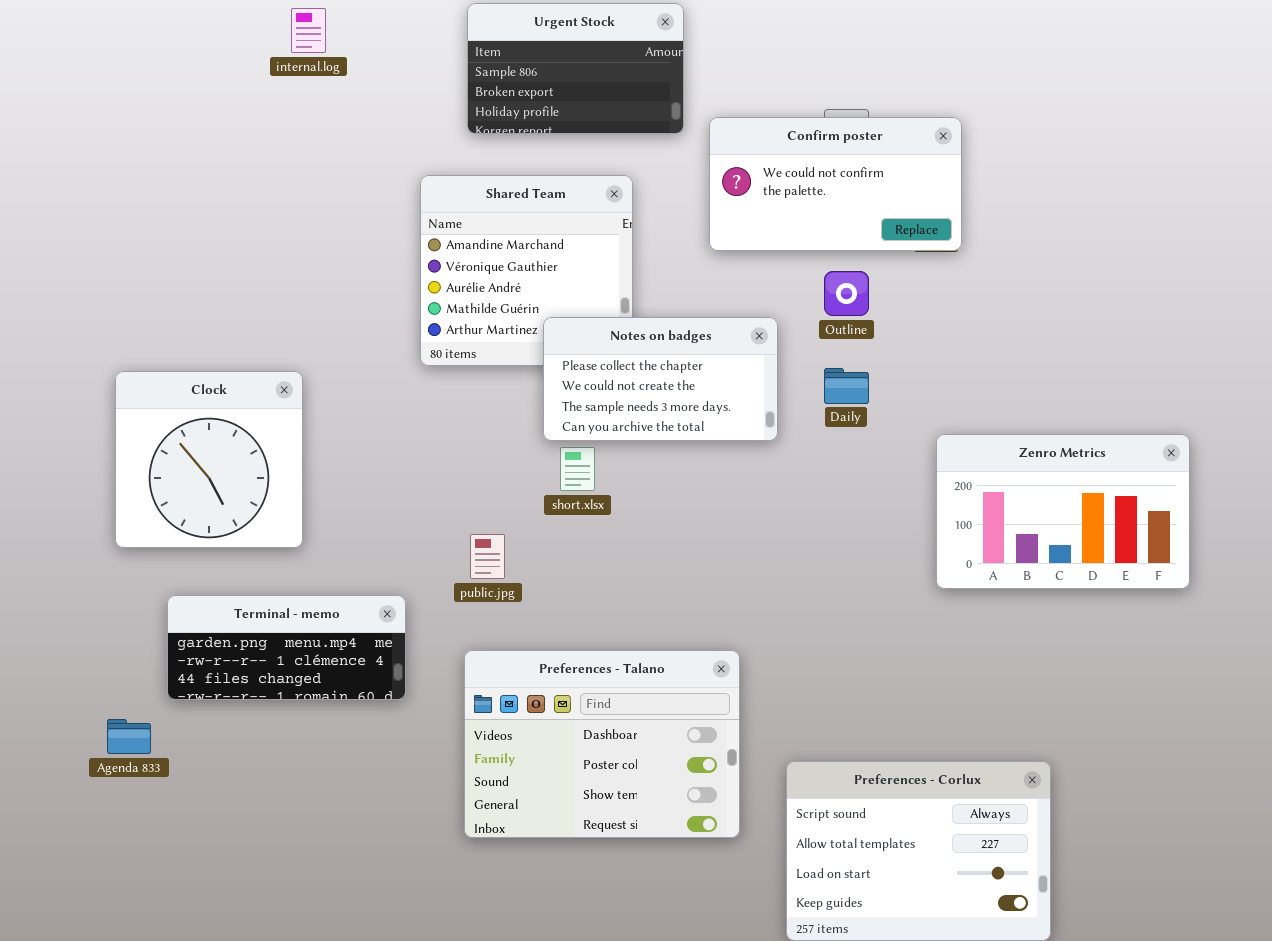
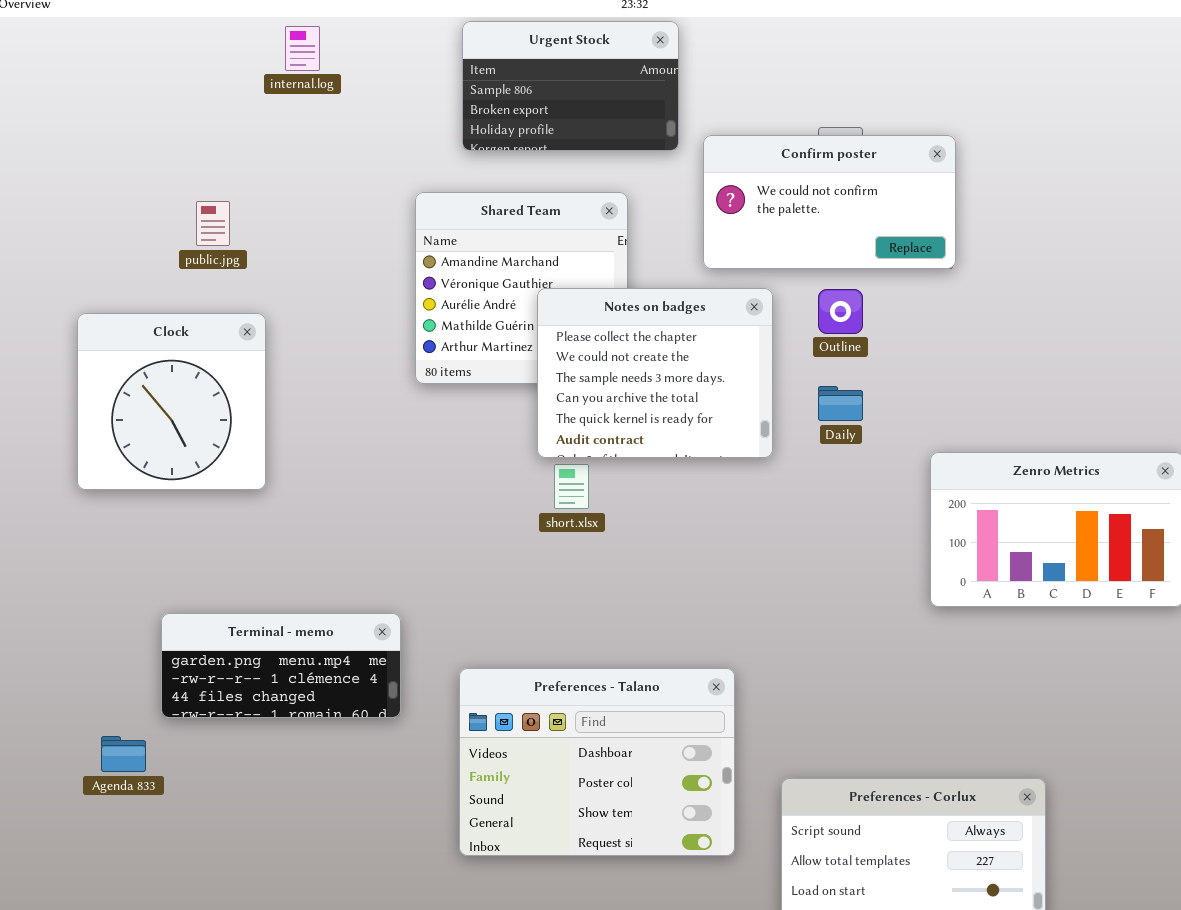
Notes on badges: [543,317,778,441] -> [537,288,773,458], resized
Clock: [115,371,303,548] -> [77,313,266,490], moved
public.jpg: [470,534,505,579] -> [196,201,230,246], moved

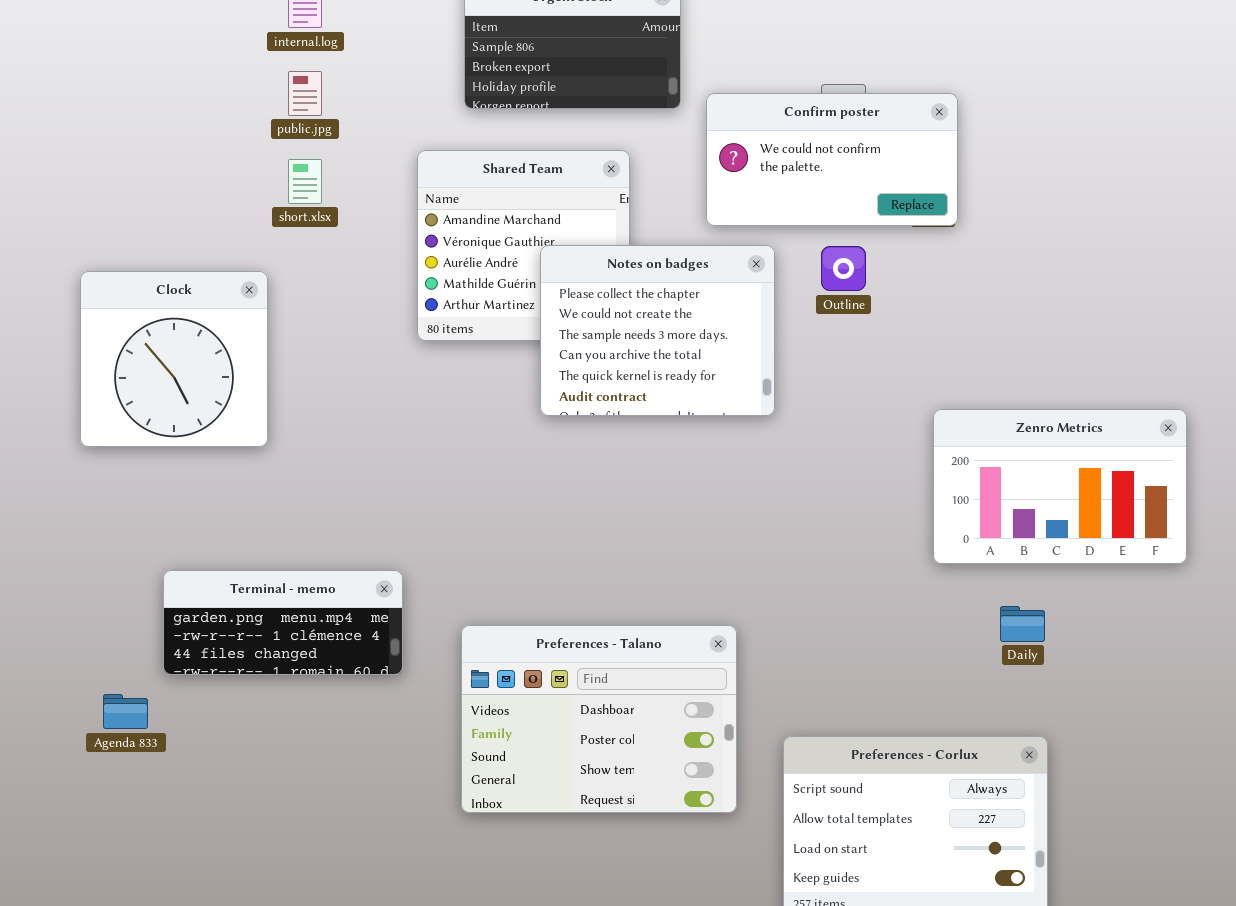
public.jpg: [196,201,230,246] -> [288,71,322,116], moved
Daily: [818,386,863,421] -> [1000,606,1045,642], moved
short.xlsx: [554,464,589,509] -> [288,159,322,204], moved

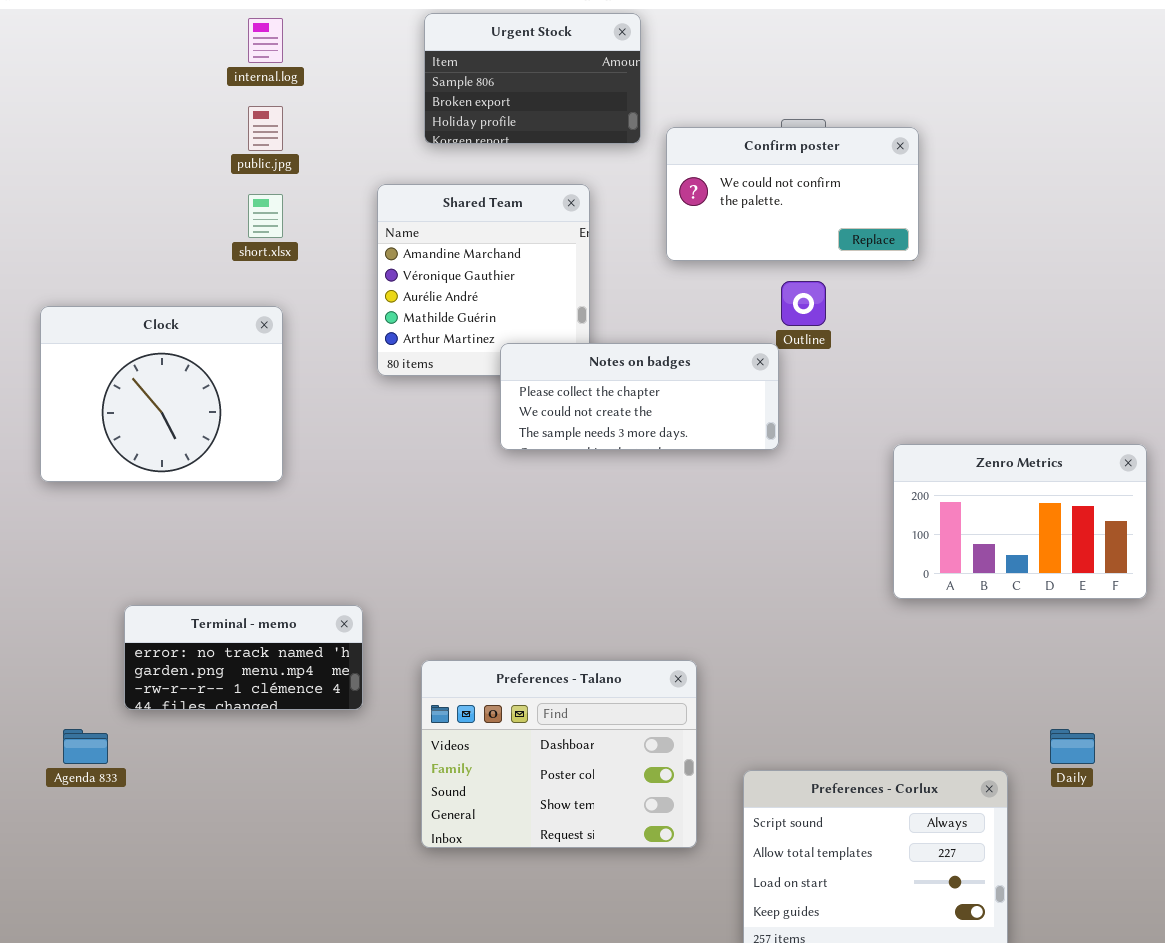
Notes on badges: [540,245,775,416] -> [500,343,779,450], resized
Clock: [80,271,268,447] -> [40,306,283,482], resized
Terminal - memo: [163,570,403,675] -> [124,605,363,710], scrolled up 1 row
Daily: [1000,606,1045,642] -> [1050,729,1095,764], moved

